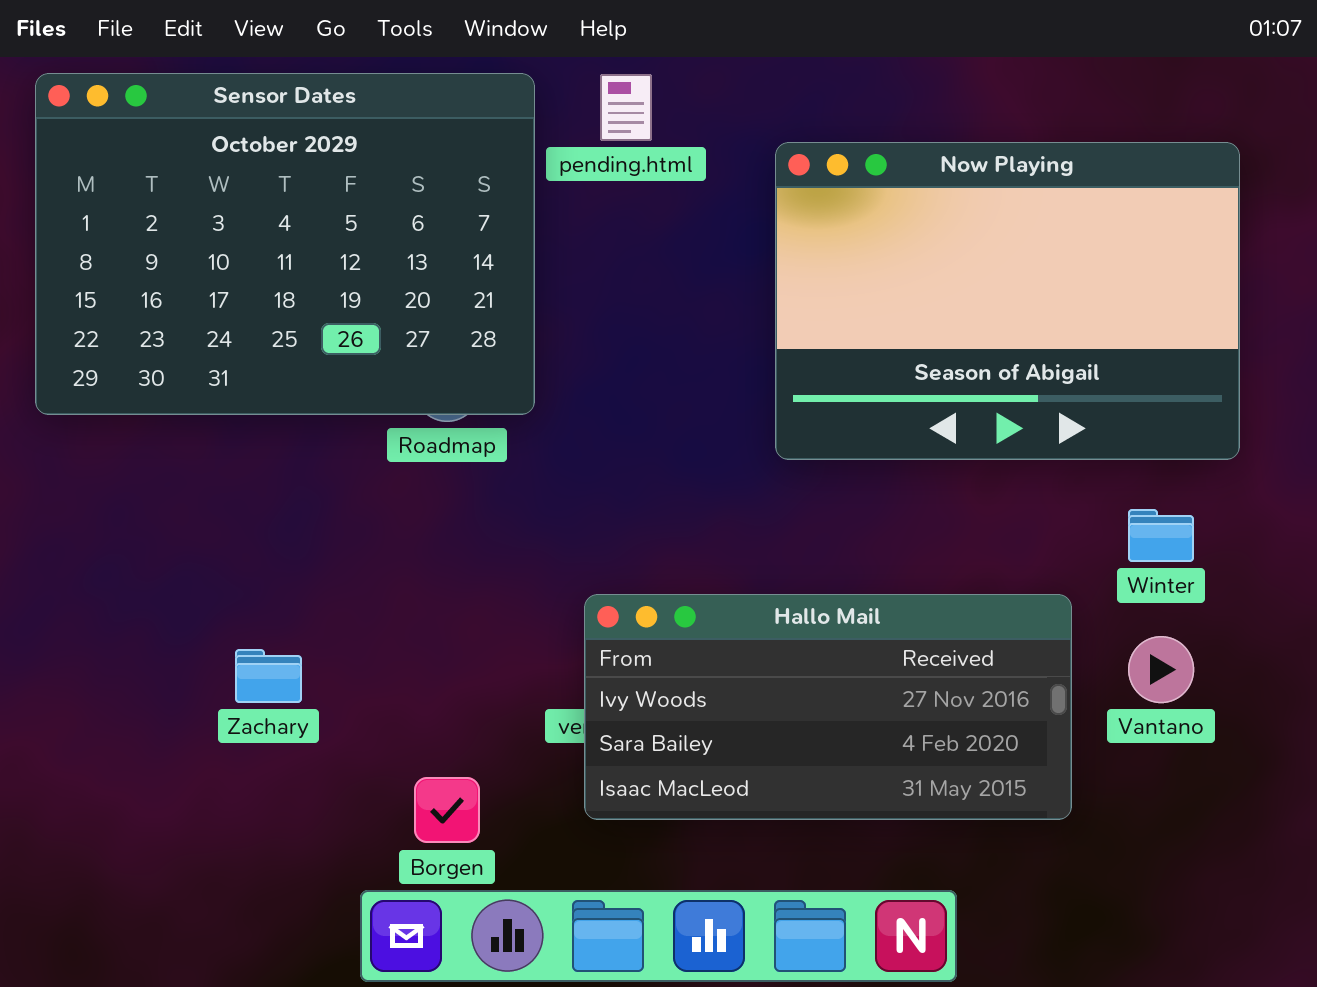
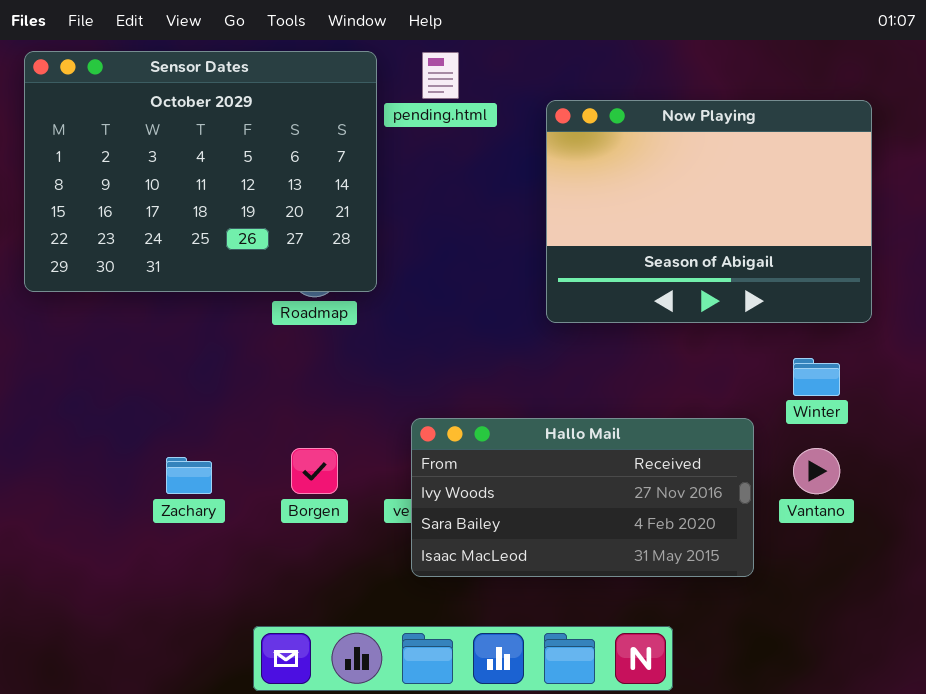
Borgen: [414,777,480,843] -> [291,448,338,494], moved

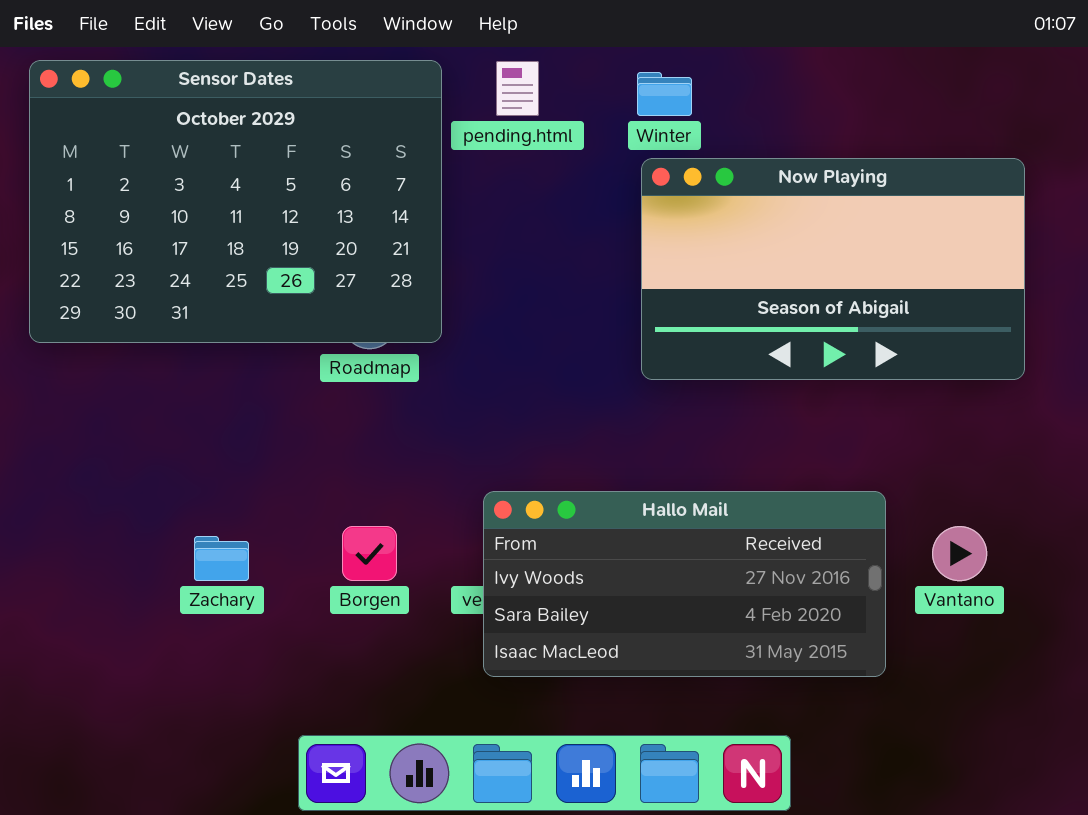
Now Playing: [546,100,872,323] -> [641,158,1025,380], resized
Winter: [793,358,840,396] -> [637,72,692,116], moved

